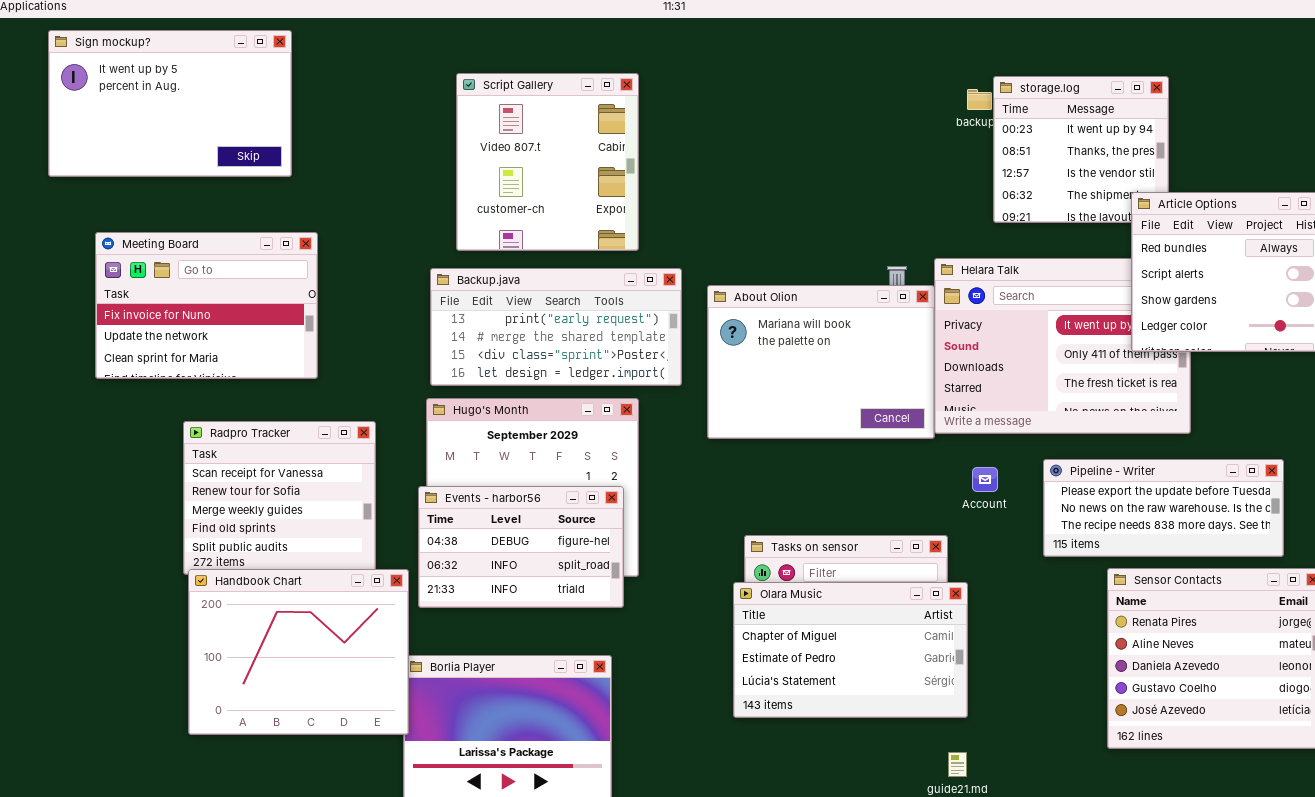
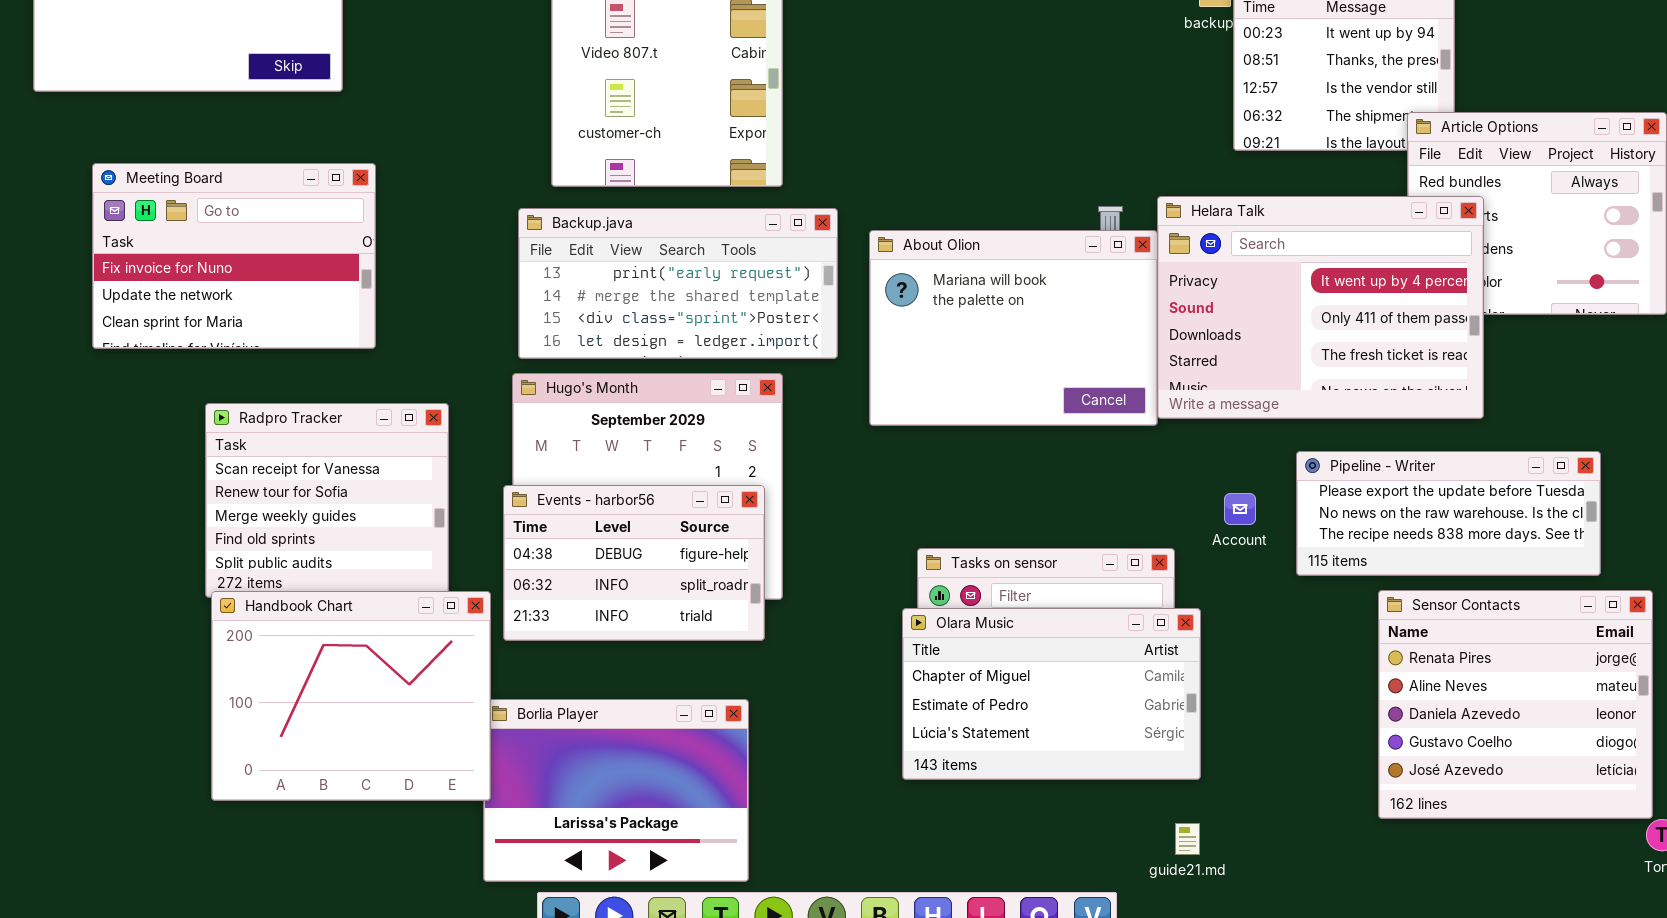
Helara Talk: [934,258,1191,434] -> [1157,196,1484,419], raised
Account: [972,467,998,492] -> [1224,493,1256,525], moved

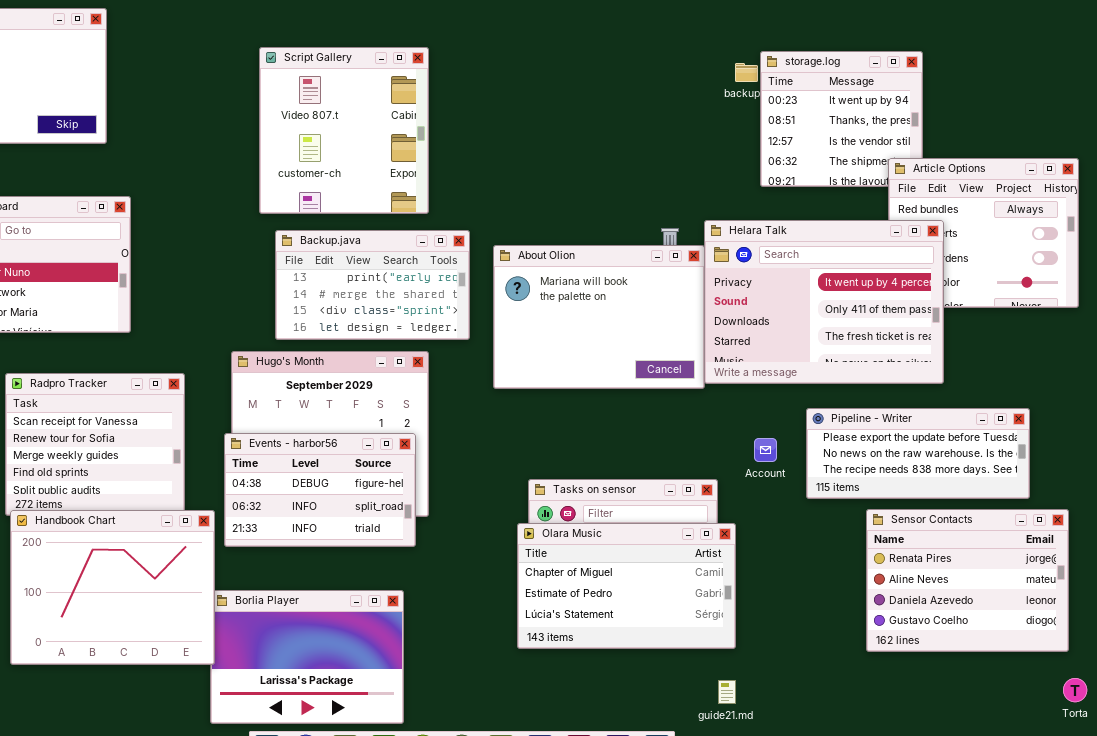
Backup.java: [518,208,838,359] -> [275,230,470,340], resized
Sensor Contacts: [1378,590,1653,819] -> [866,509,1069,652], resized

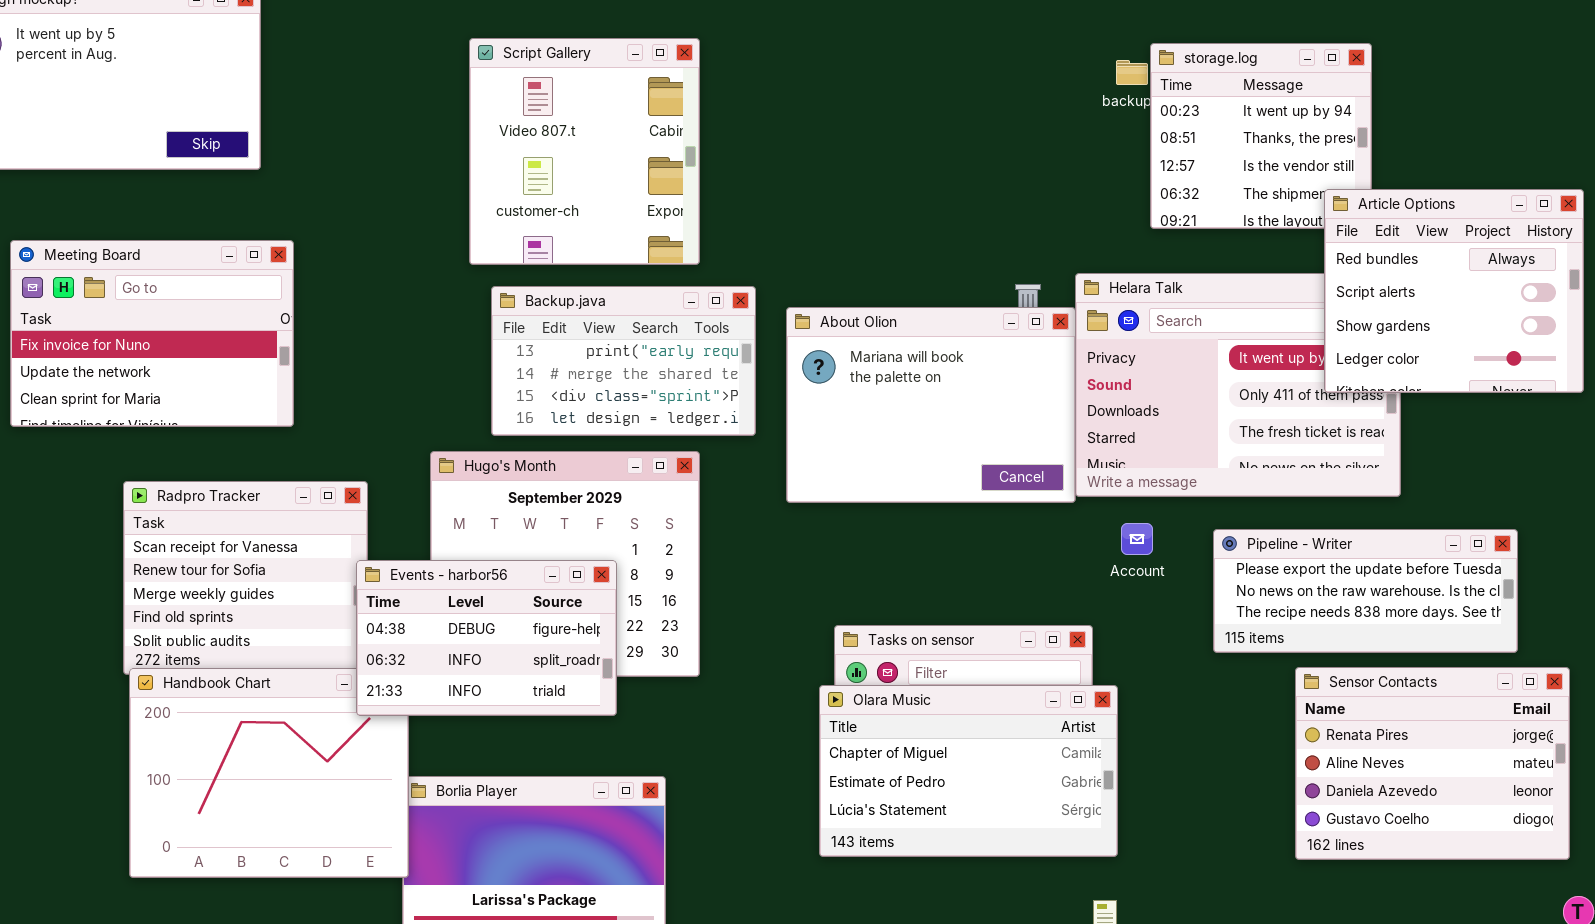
Article Options: [888,158,1079,308] -> [1324,189,1584,393], raised
Events - harbor56: [224,433,416,547] -> [356,560,617,716], moved
Account: [754,438,777,462] -> [1121,523,1153,555], moved

